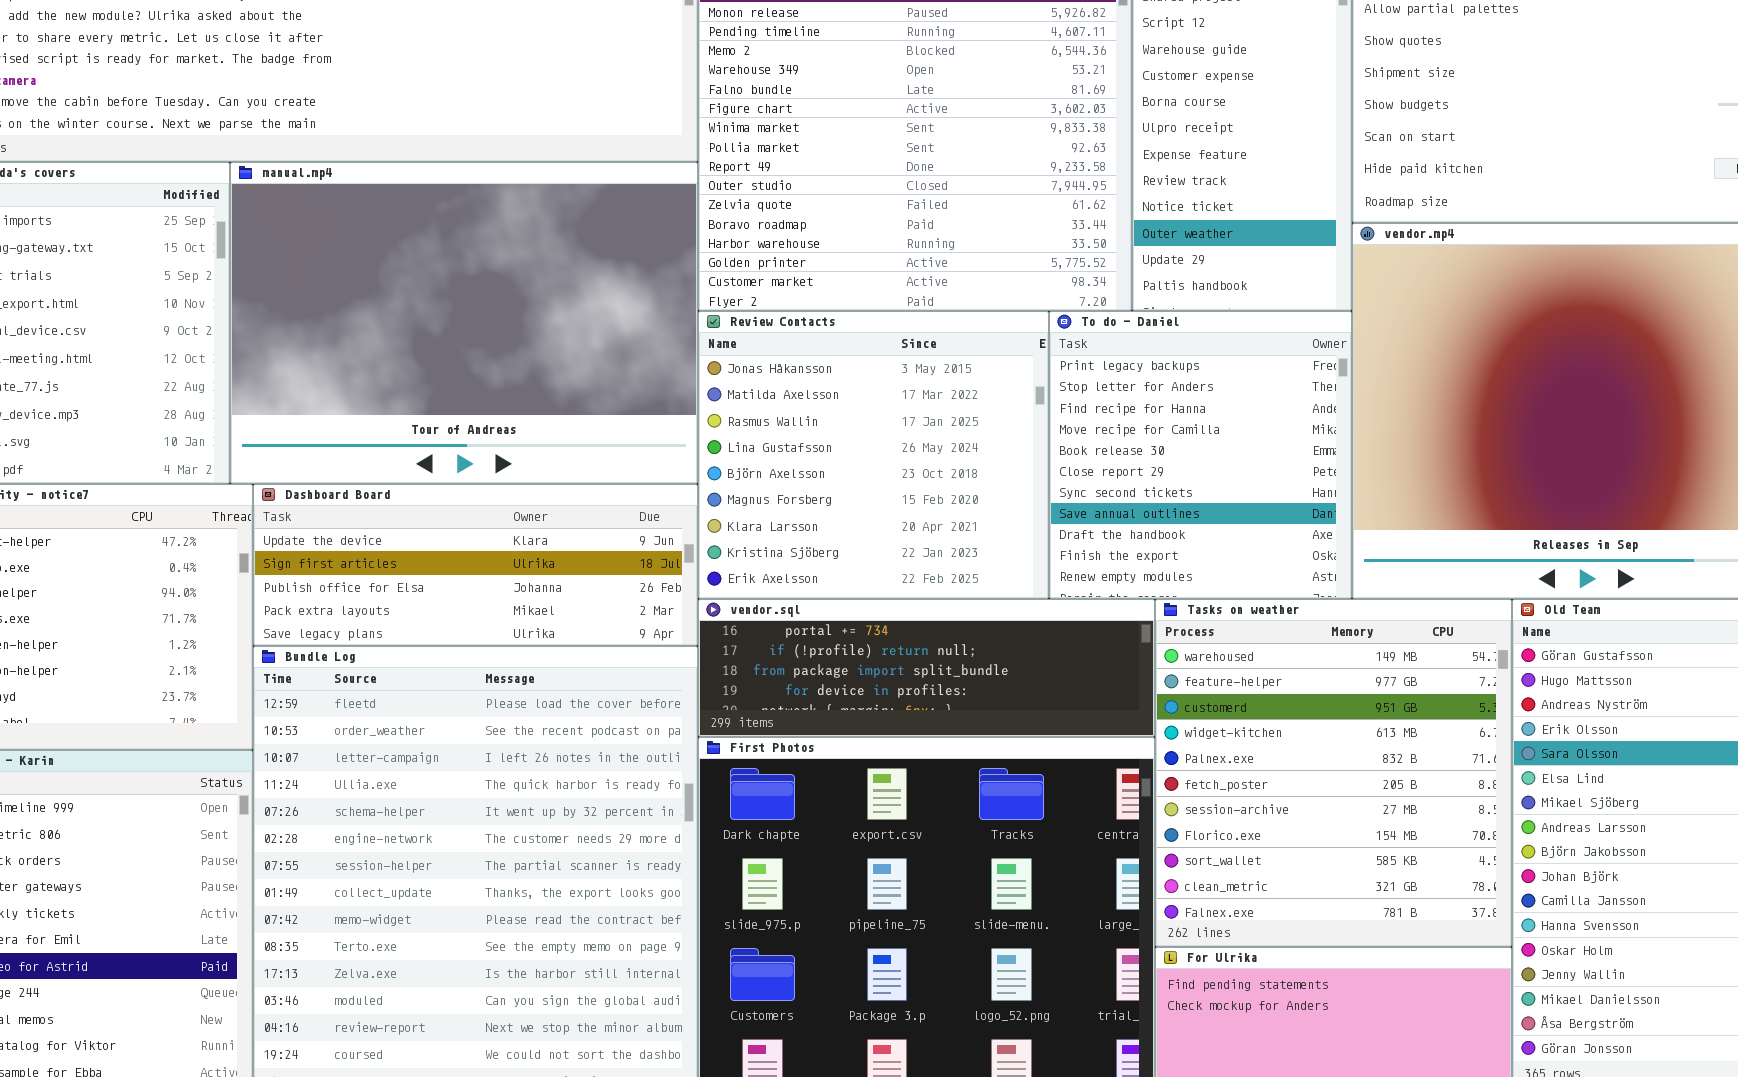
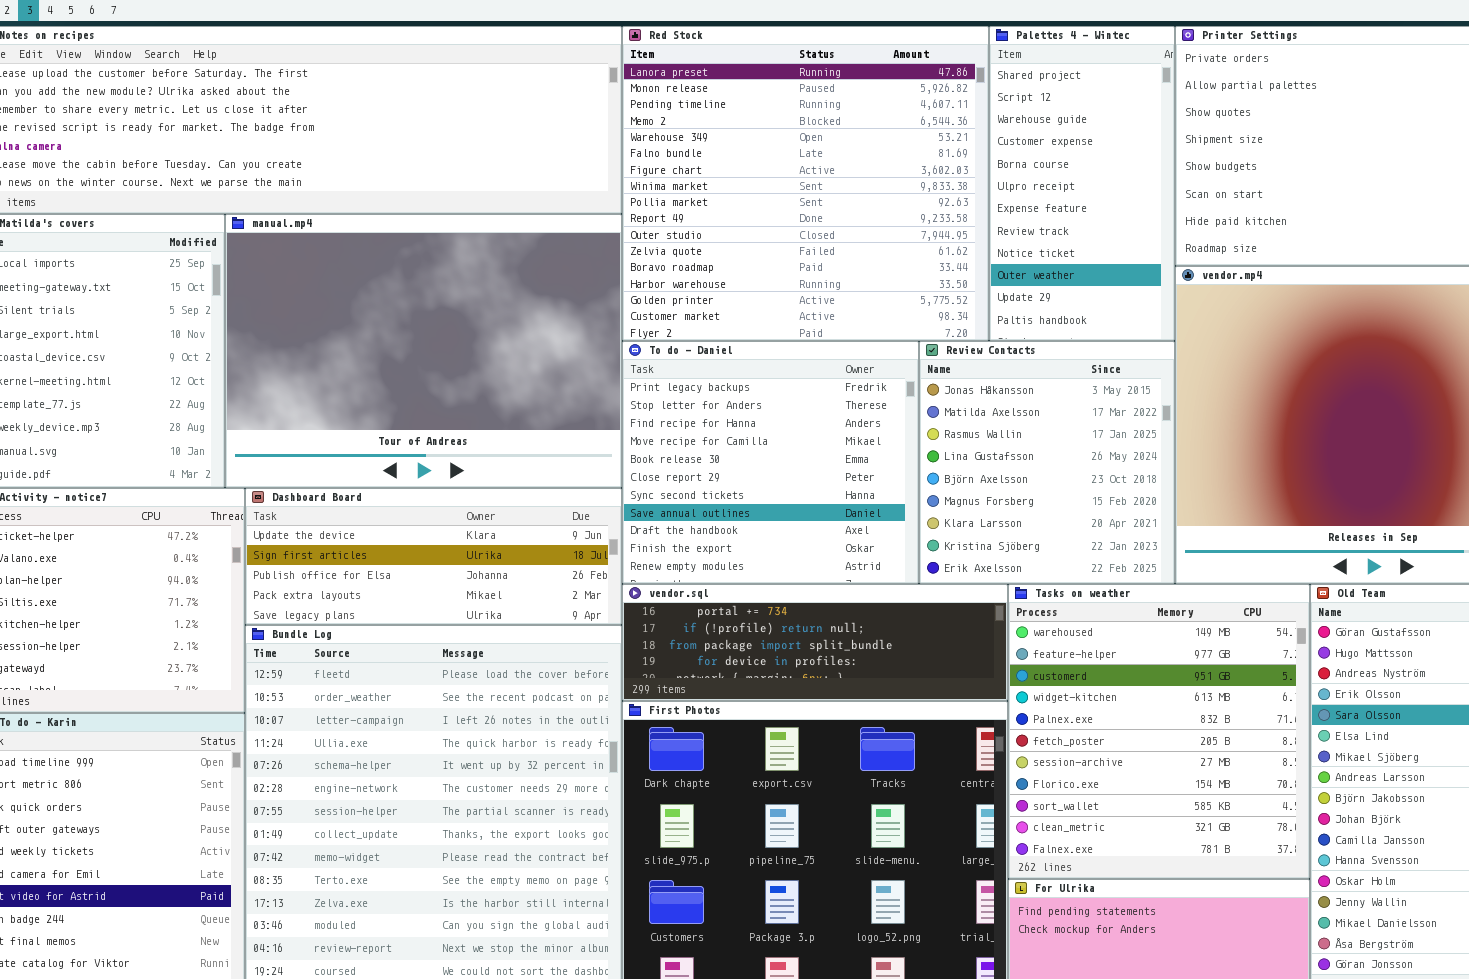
Review Contacts: [698,311,1049,599] -> [919,341,1175,584], moved, resized
To do - Daniel: [1049,311,1352,599] -> [622,341,919,584], moved, resized

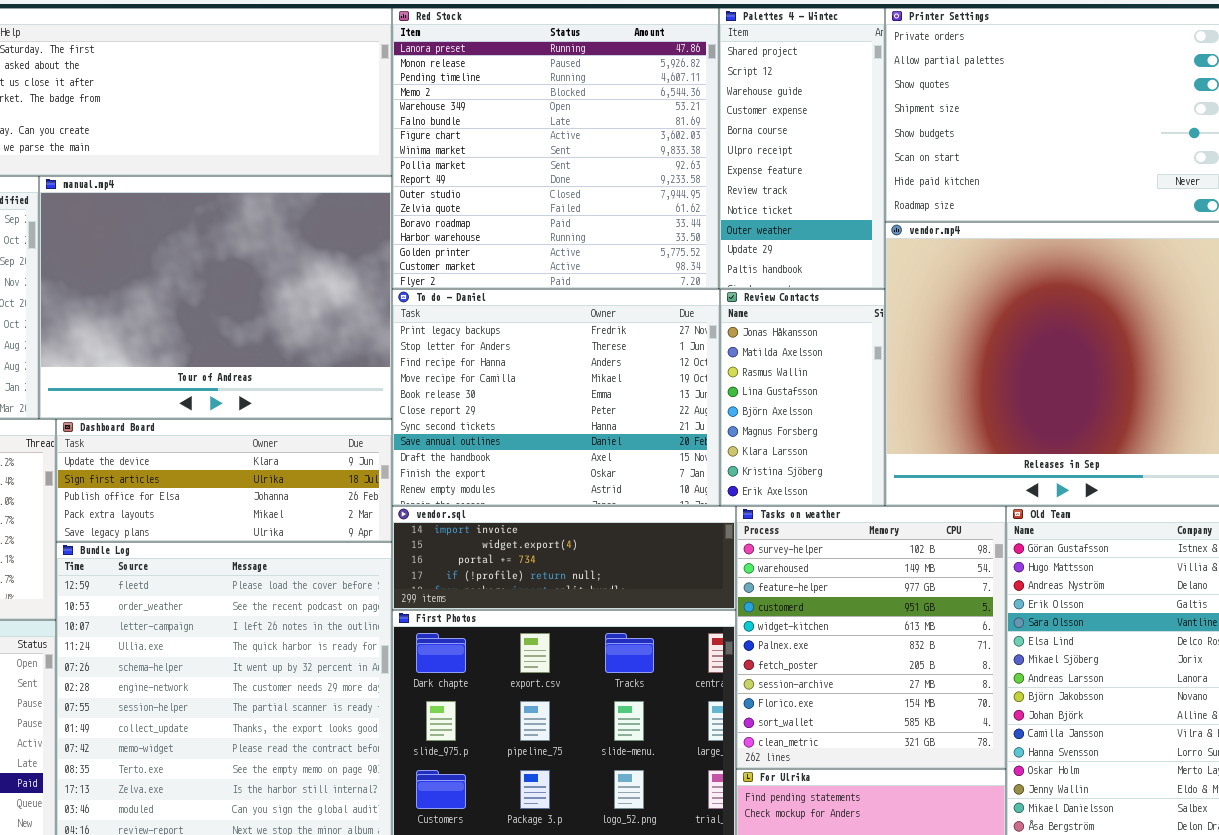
To do - Daniel: [622,341,919,584] -> [392,289,720,506], resized
Review Contacts: [919,341,1175,584] -> [720,289,885,506], resized
vendor.sql: [622,584,1008,701] -> [392,506,736,610], scrolled up 2 rows
Tasks on weather: [1008,584,1310,879] -> [736,506,1006,769], scrolled up 1 row

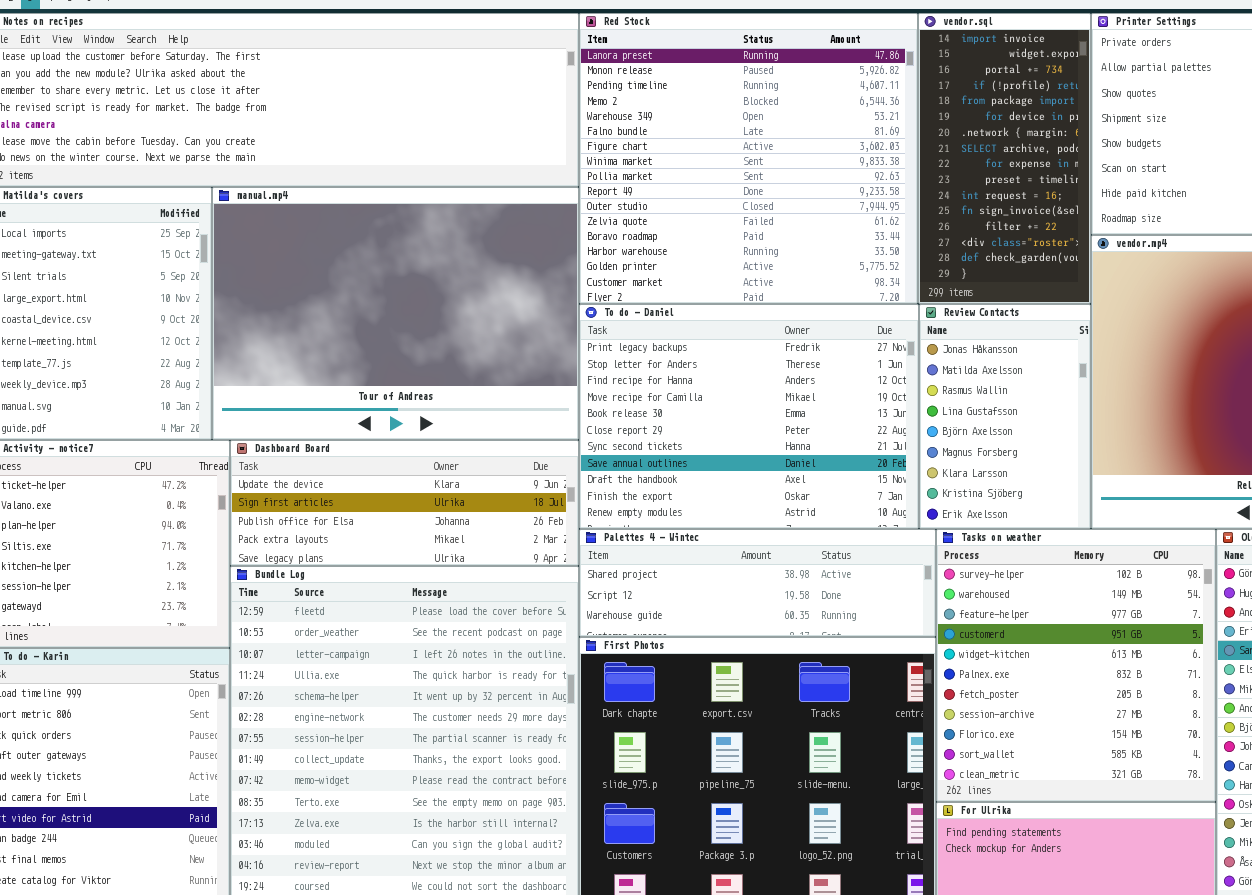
Palettes 4 - Wintec: [719,8,885,289] -> [579,529,936,637], moved, resized
vendor.sql: [392,506,736,610] -> [918,13,1091,304], moved, resized

